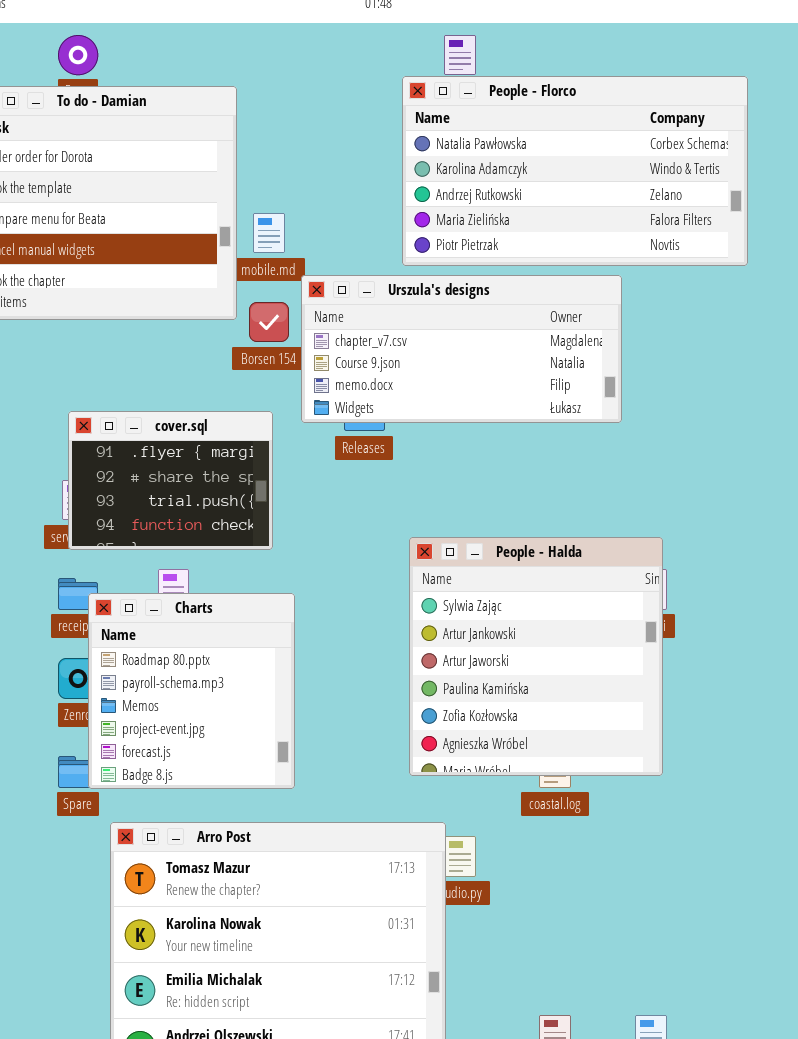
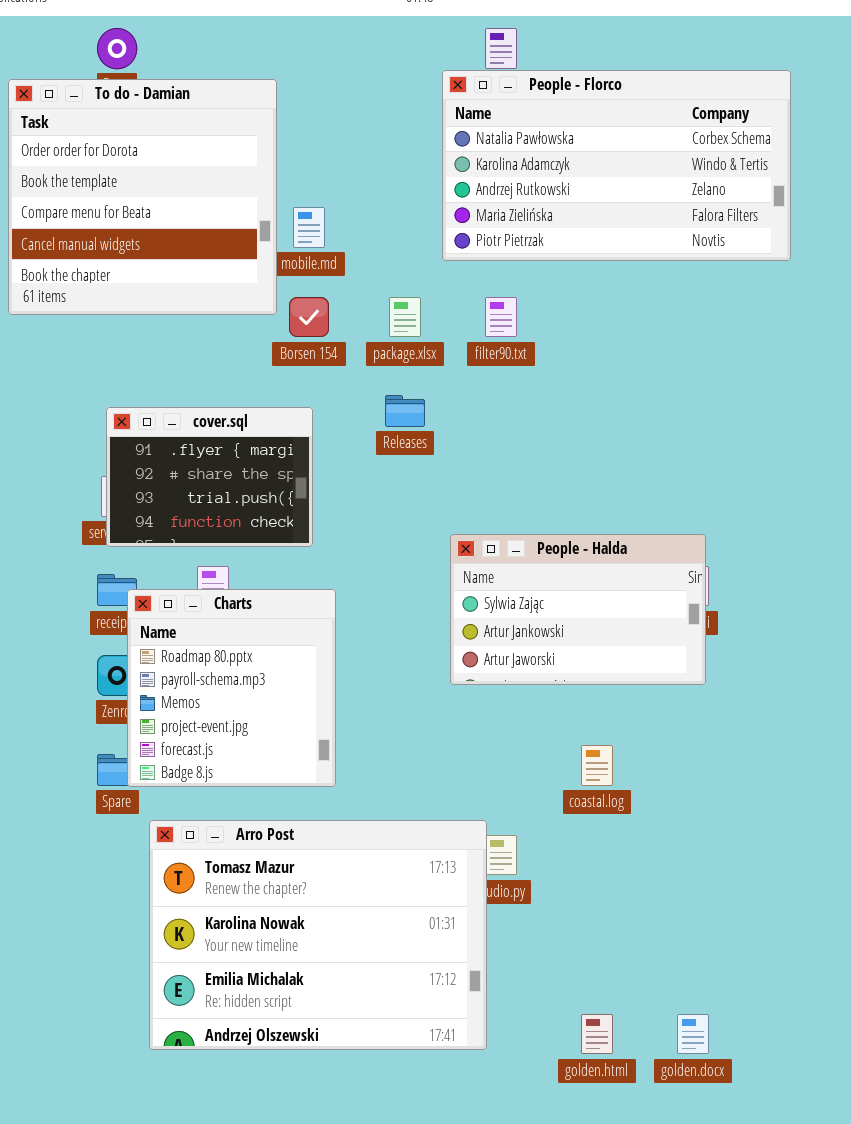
Urszula's designs: [301,275,622,423] -> none, closed
People - Halda: [409,537,663,776] -> [450,534,706,685], resized

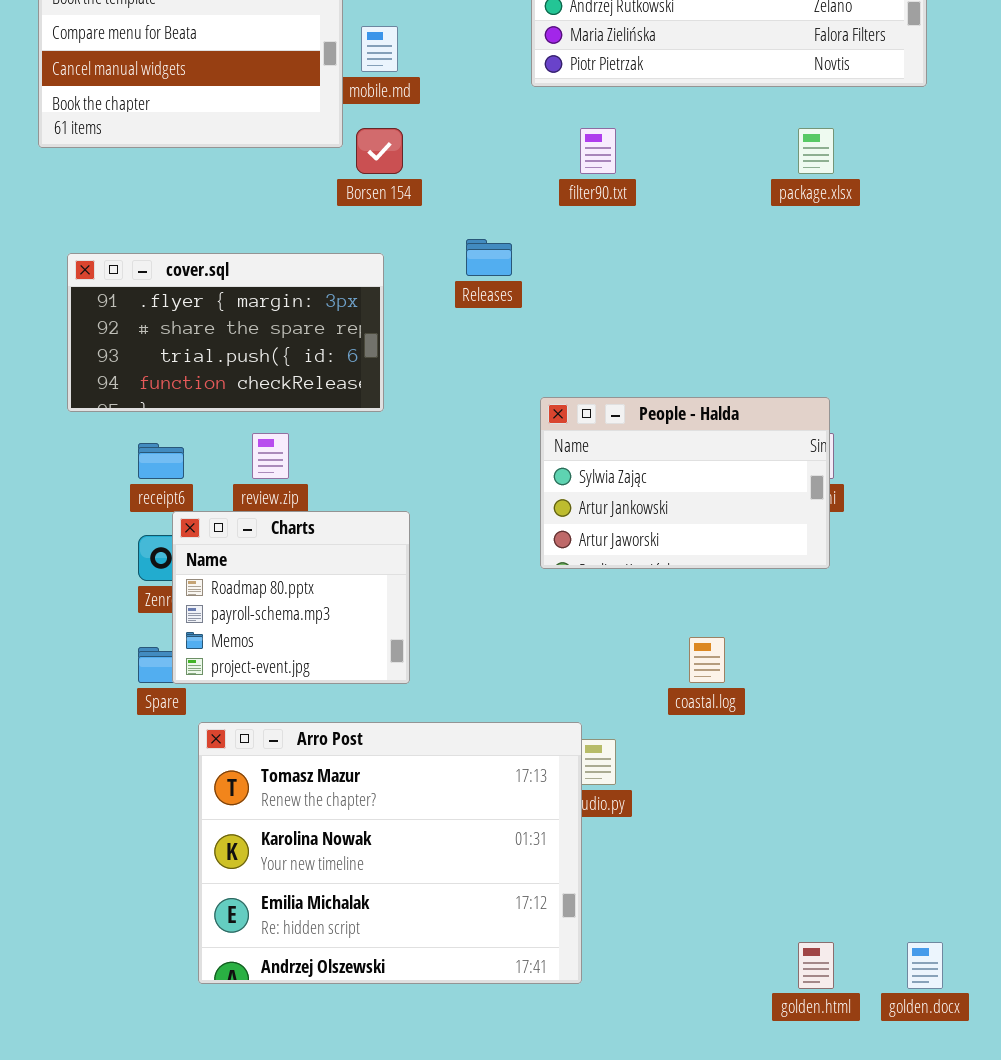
package.xlsx: [389,297,421,337] -> [798,128,834,174], moved
cover.sql: [106,407,313,547] -> [67,253,384,412], resized
Charts: [127,589,336,787] -> [172,511,410,684], resized
golden.html: [581,1014,613,1054] -> [798,942,834,989], moved
golden.docx: [677,1014,709,1054] -> [907,942,943,989], moved

